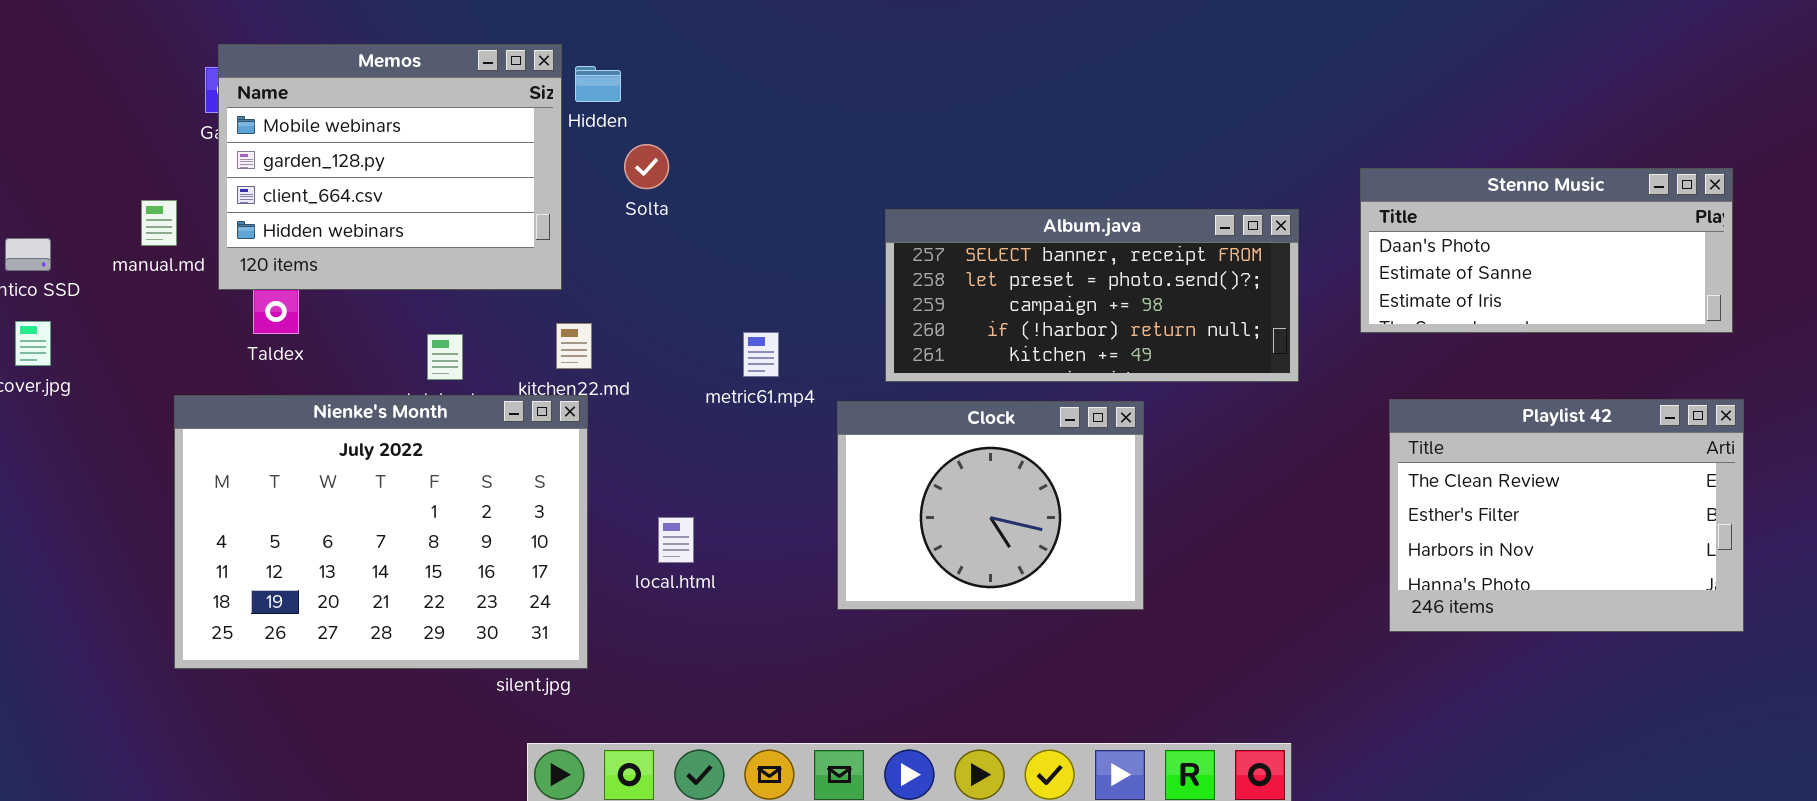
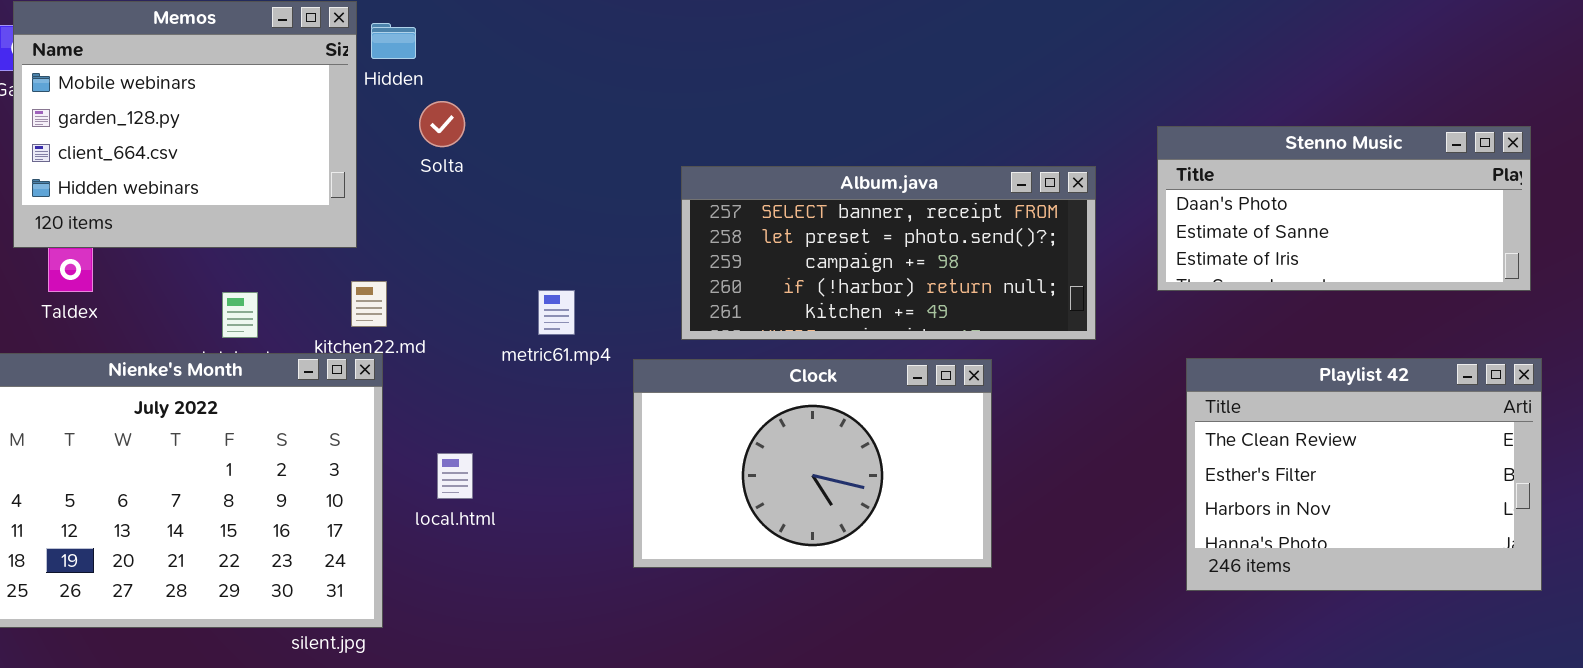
Clock: [837,401,1144,610] -> [633,359,992,568], resized
local.html: [658,517,694,563] -> [437,453,473,499], moved

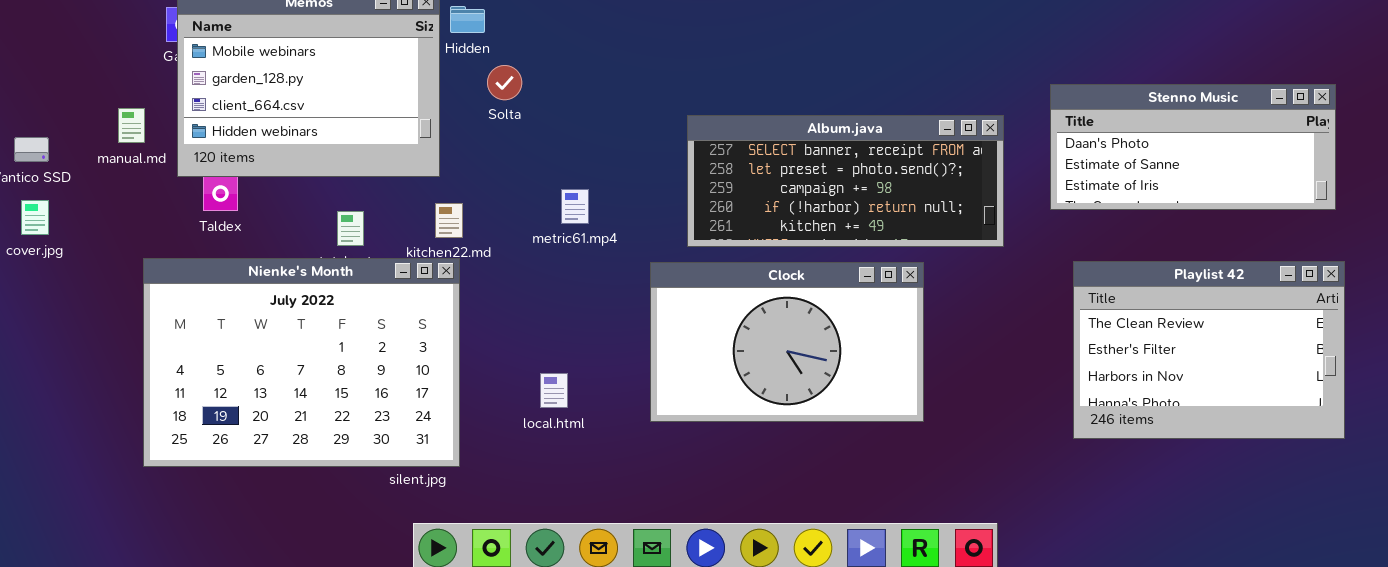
metric61.mp4: [538,290,575,335] -> [561,189,589,224], moved
local.html: [437,453,473,499] -> [540,373,568,408], moved

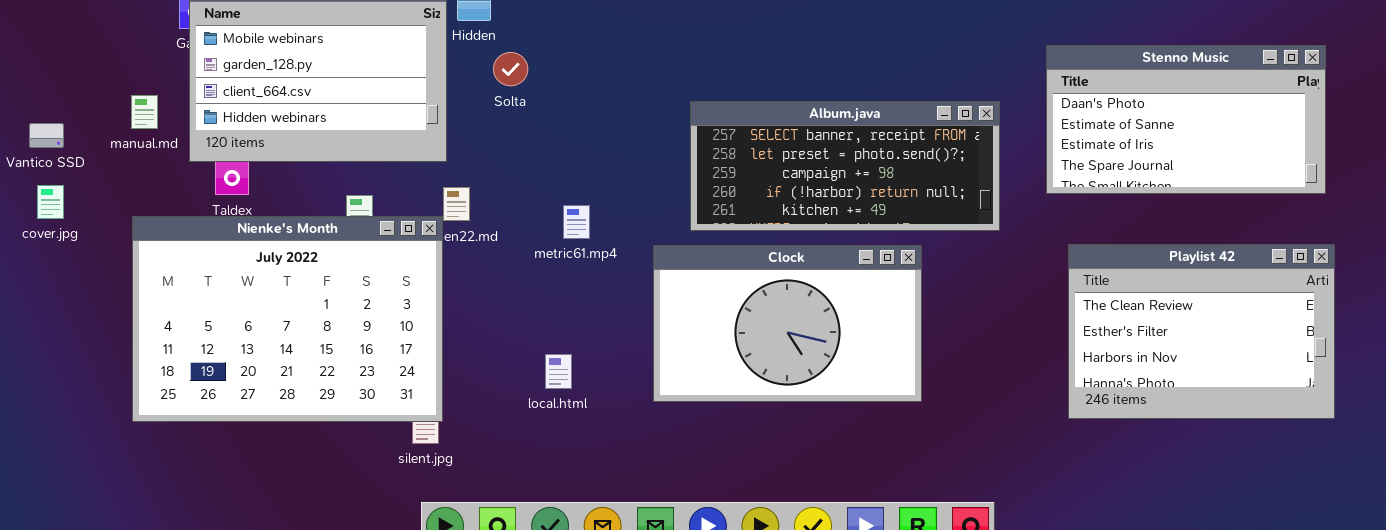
Stenno Music: [1050,84,1336,210] -> [1046,45,1326,194], resized
metric61.mp4: [561,189,589,224] -> [563,205,590,239], moved
Nienke's Month: [143,258,460,467] -> [132,216,443,422], moved

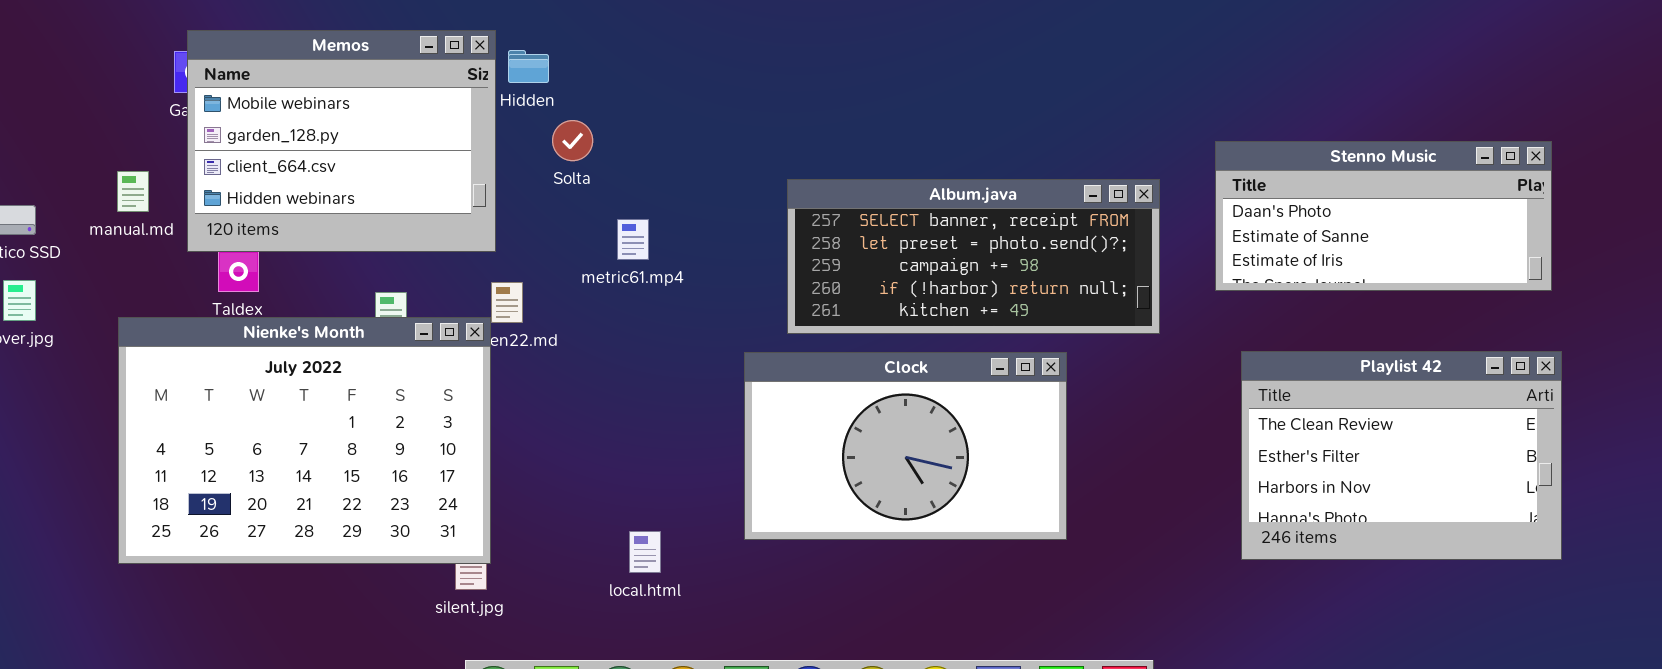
Stenno Music: [1046,45,1326,194] -> [1215,141,1552,291], resized
metric61.mp4: [563,205,590,239] -> [617,219,649,260], moved
local.html: [545,354,572,389] -> [629,531,661,573], moved

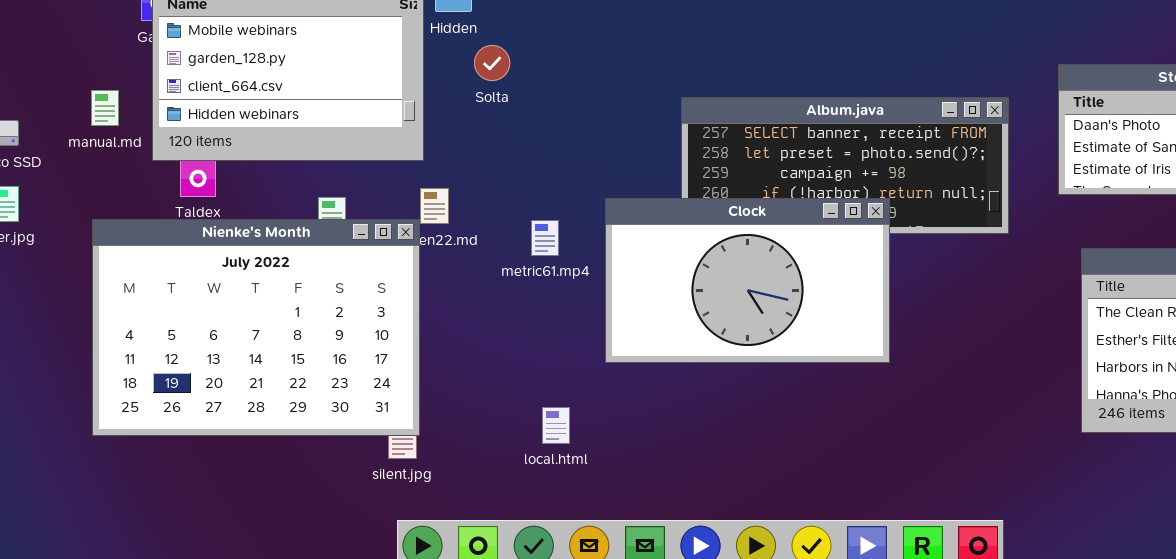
metric61.mp4: [617,219,649,260] -> [531,220,559,256], moved
Clock: [744,352,1067,540] -> [605,198,890,363], moved

